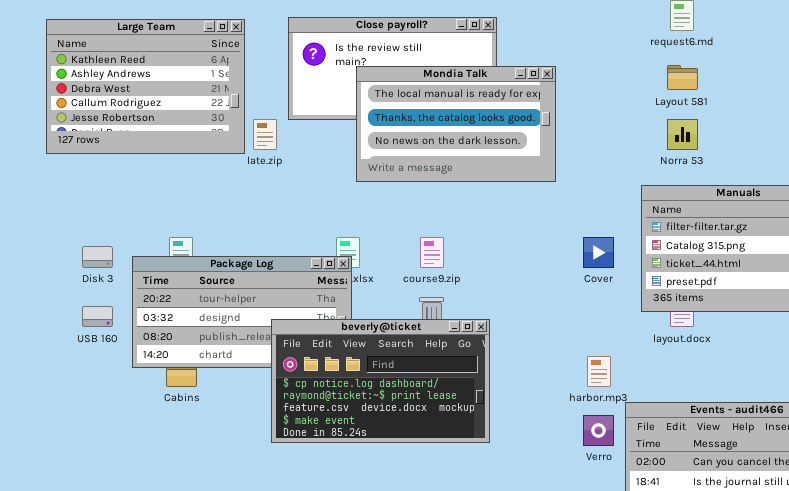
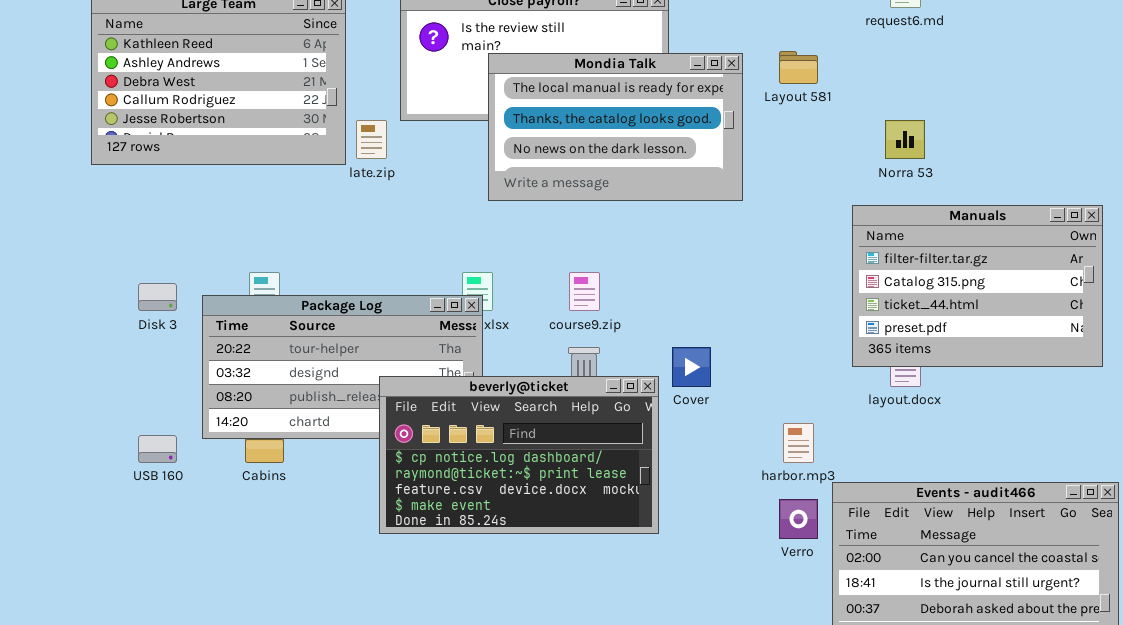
Layout 581: [667,65,698,90] -> [779,51,818,84], moved
Cover: [583,237,614,268] -> [672,347,711,387], moved
USB 160: [82,306,113,327] -> [138,435,177,463], moved

